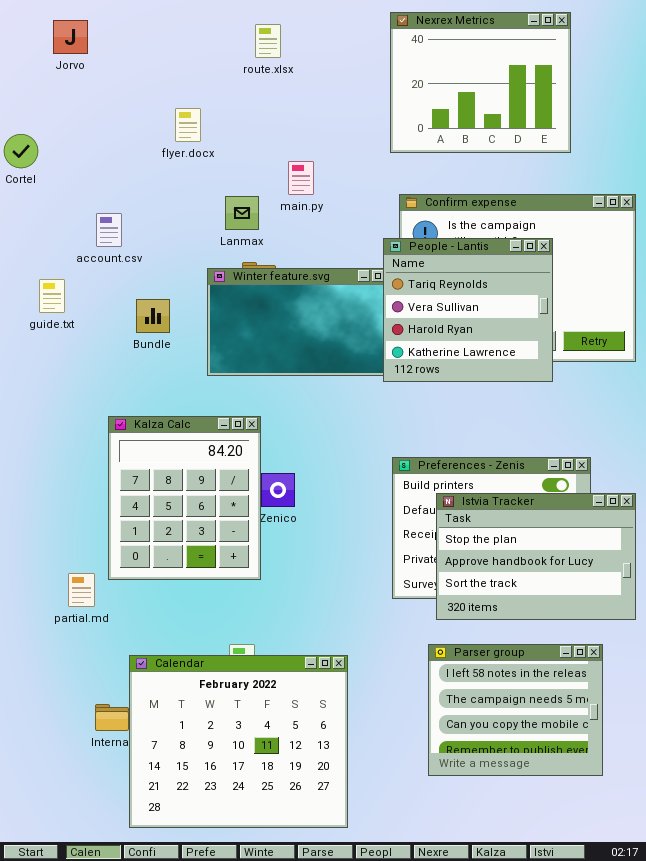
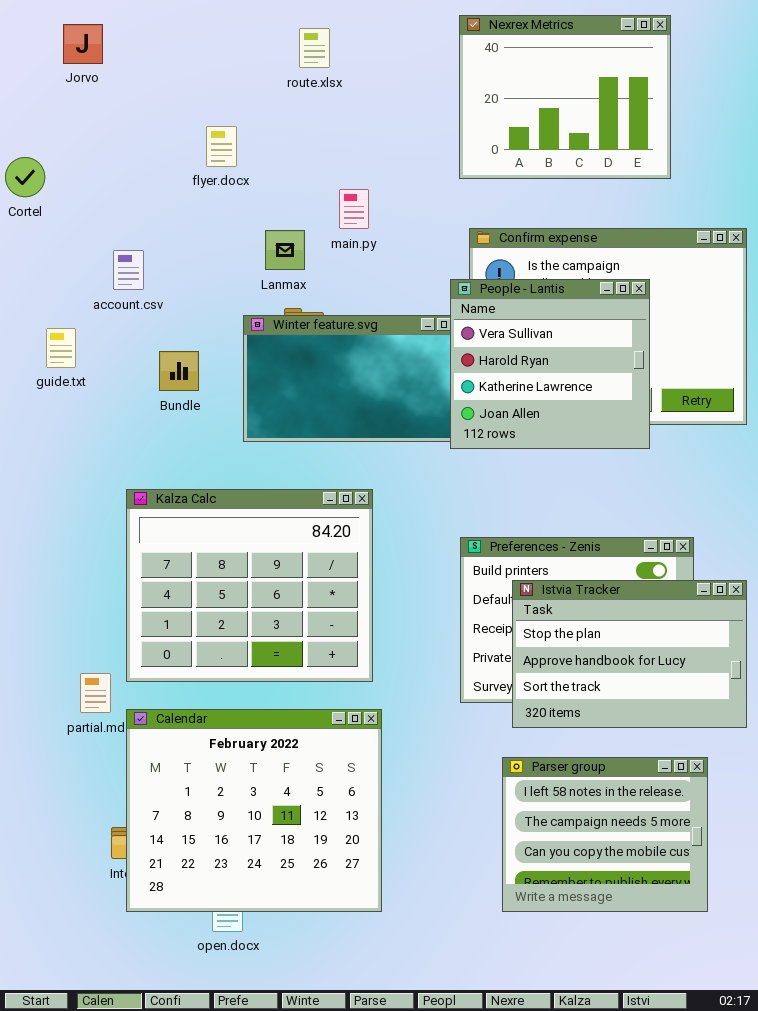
People - Lantis: [383,238,553,382] -> [450,279,650,449], scrolled down 1 row
Kalza Calc: [108,416,261,580] -> [126,489,373,682], resized
Calendar: [129,655,348,828] -> [126,709,382,912], moved

